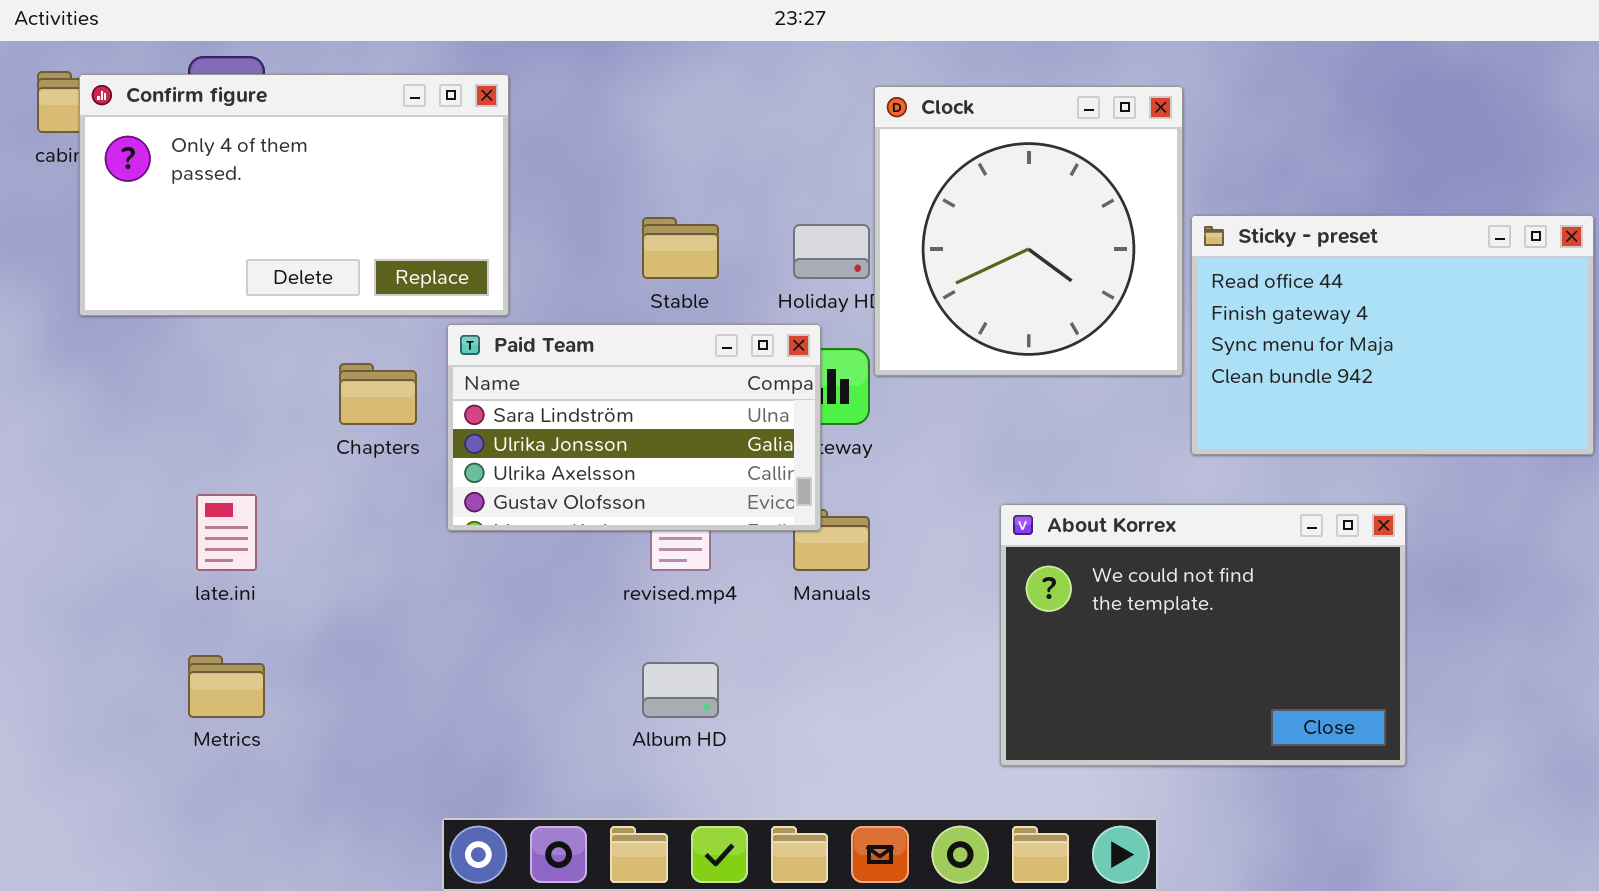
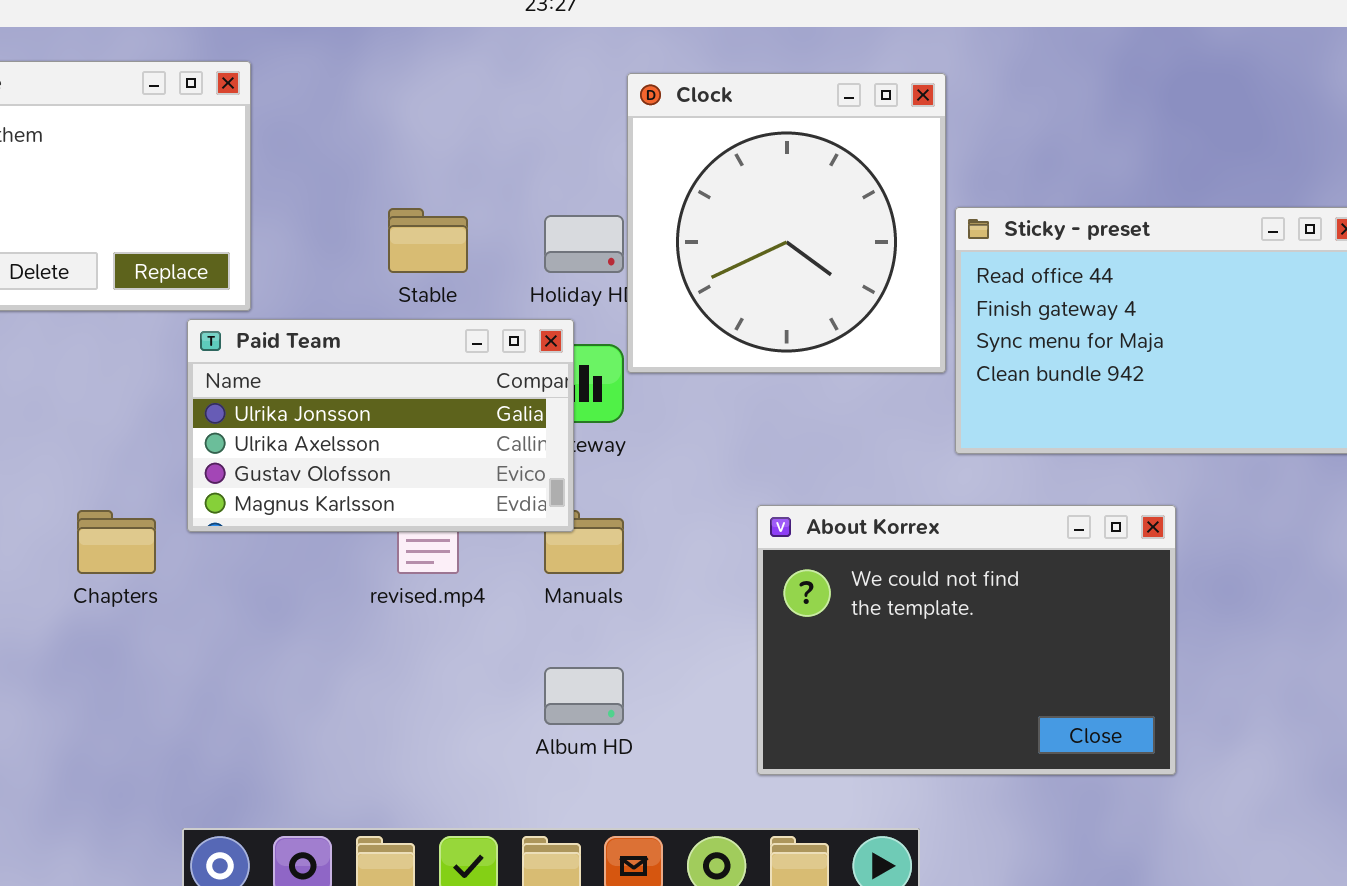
Paid Team: [447,324,821,531] -> [187,319,574,532], scrolled down 1 row
Chapters: [339,363,417,425] -> [77,510,156,574], moved
Album HD: [642,662,719,718] -> [544,667,624,725], moved

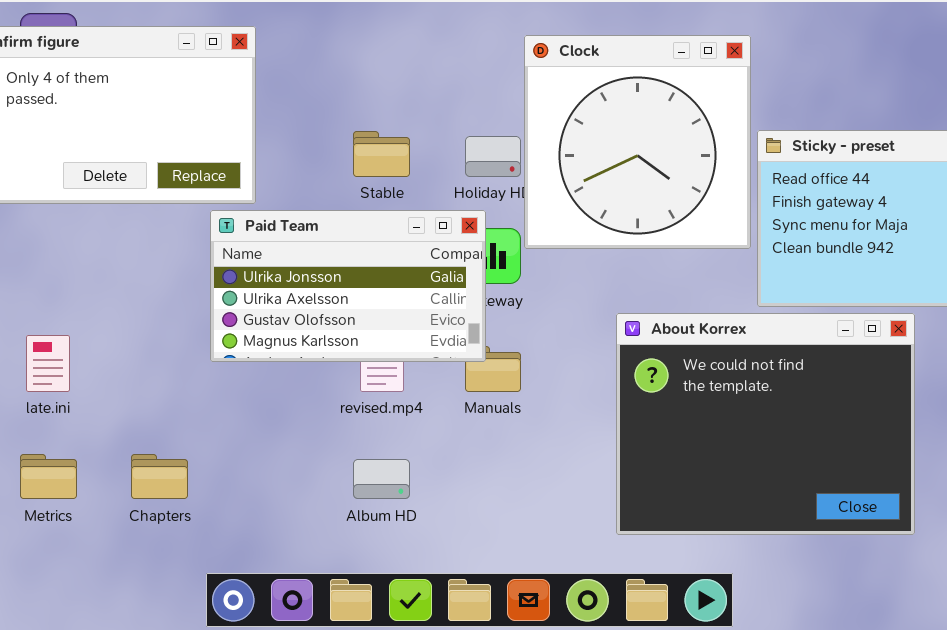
About Korrex: [757,505,1176,775] -> [616,313,915,535], resized
Chapters: [77,510,156,574] -> [131,454,188,499], moved
Album HD: [544,667,624,725] -> [353,459,410,499], moved

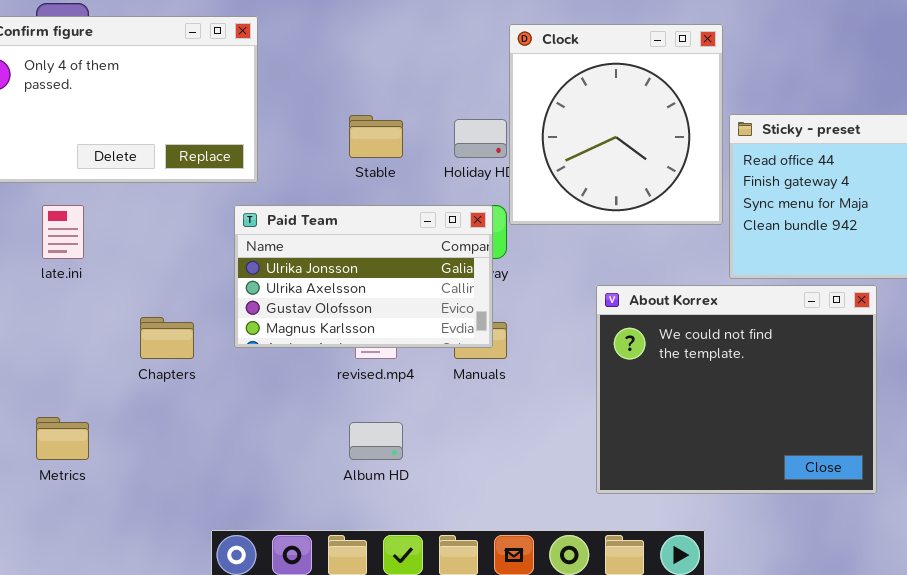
Paid Team: [210,210,486,362] -> [234,205,493,348], moved
late.ini: [26,335,70,392] -> [42,205,84,259], moved
Chapters: [131,454,188,499] -> [140,317,194,359], moved

